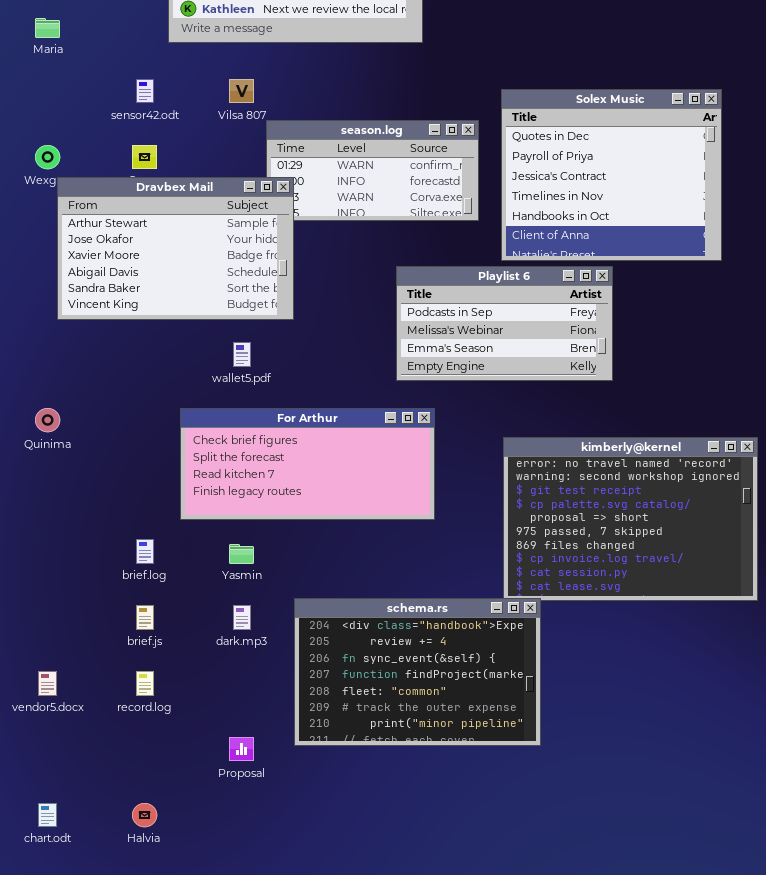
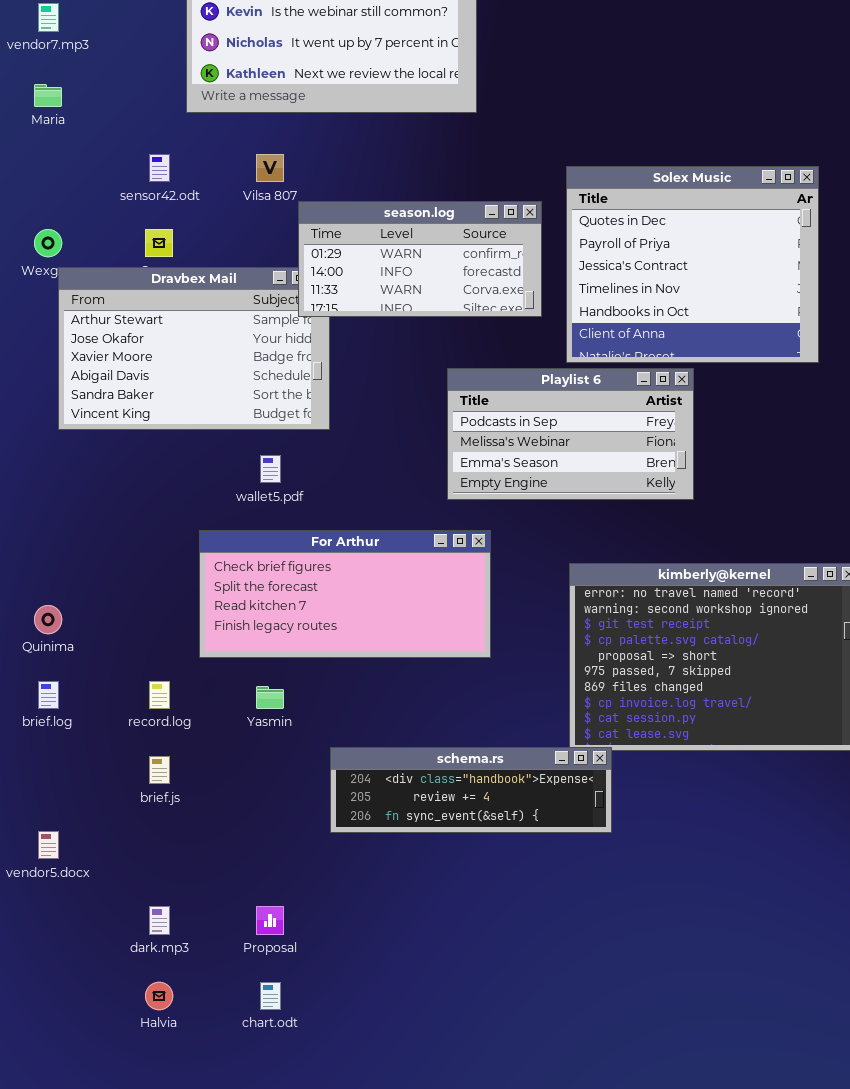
season.log: [266,120,479,221] -> [298,201,542,317], raised
Quinima: [35,408,60,432] -> [34,605,62,634], moved
brief.log: [136,539,154,564] -> [38,681,59,709], moved
schema.rs: [294,598,541,746] -> [330,747,612,833], resized
dark.mp3: [233,605,251,630] -> [149,906,170,935], moved
record.log: [136,671,154,696] -> [149,681,170,709], moved
chart.odt: [38,803,57,827] -> [260,982,281,1010], moved

